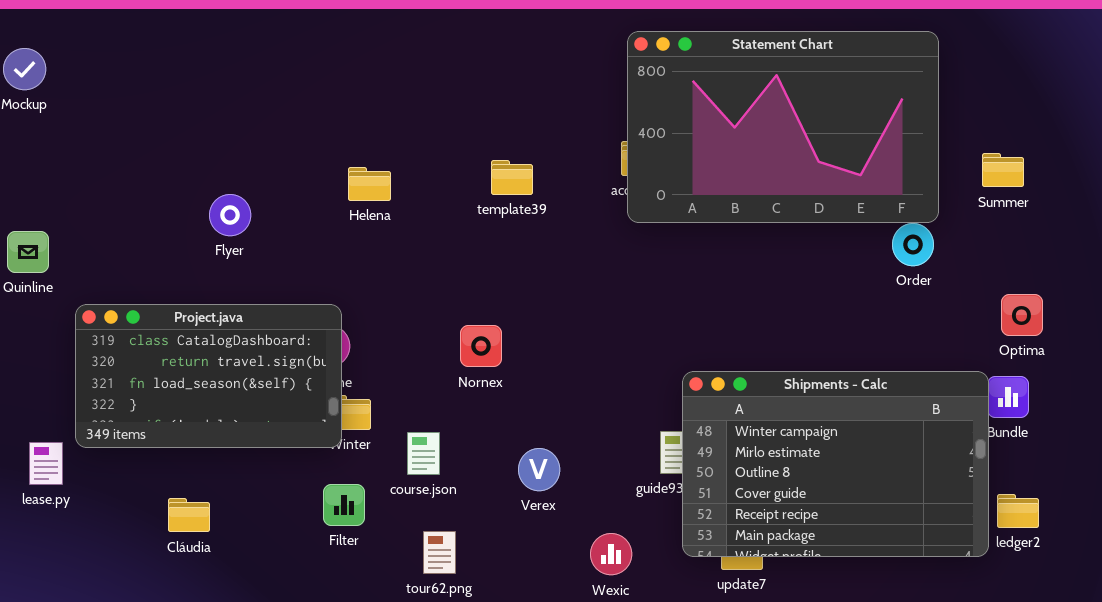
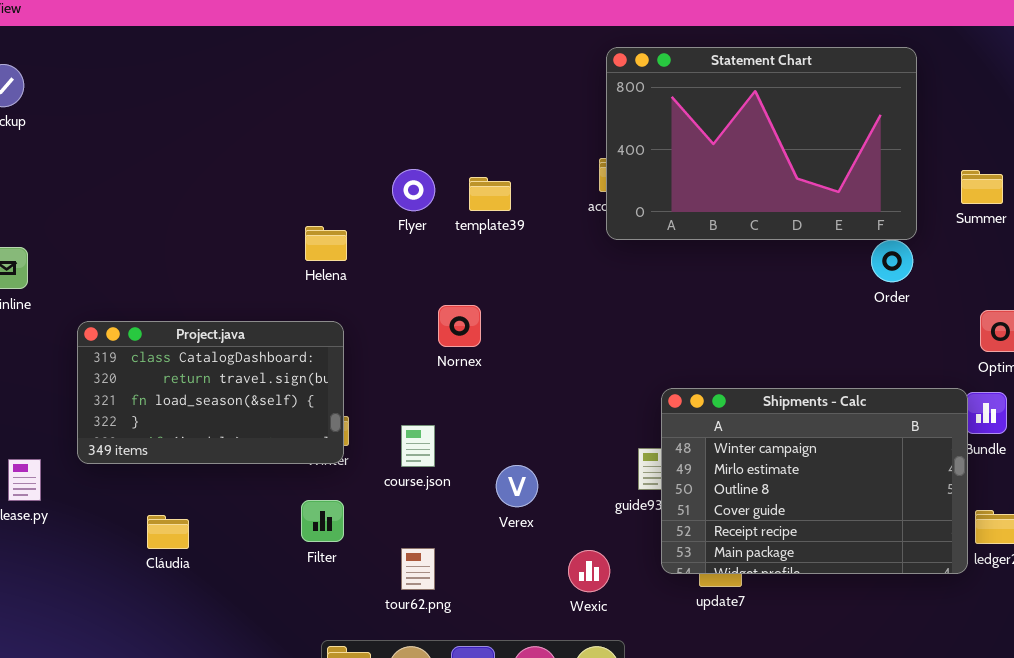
Helena: [348,167,391,201] -> [305,226,347,261], moved
Flyer: [209,194,251,236] -> [392,169,435,211], moved
Project.java: [75,304,342,448] -> [77,321,344,464], moved
Nornex: [460,325,502,367] -> [438,305,481,347], moved
course.json: [407,432,440,475] -> [401,425,435,467], moved

